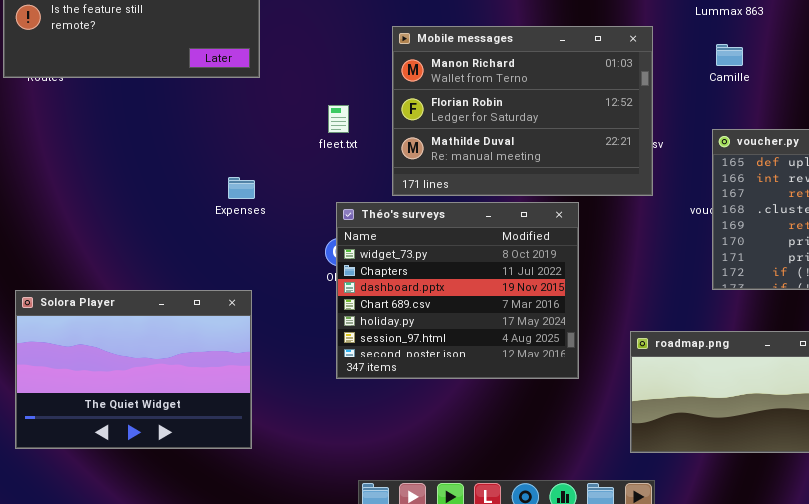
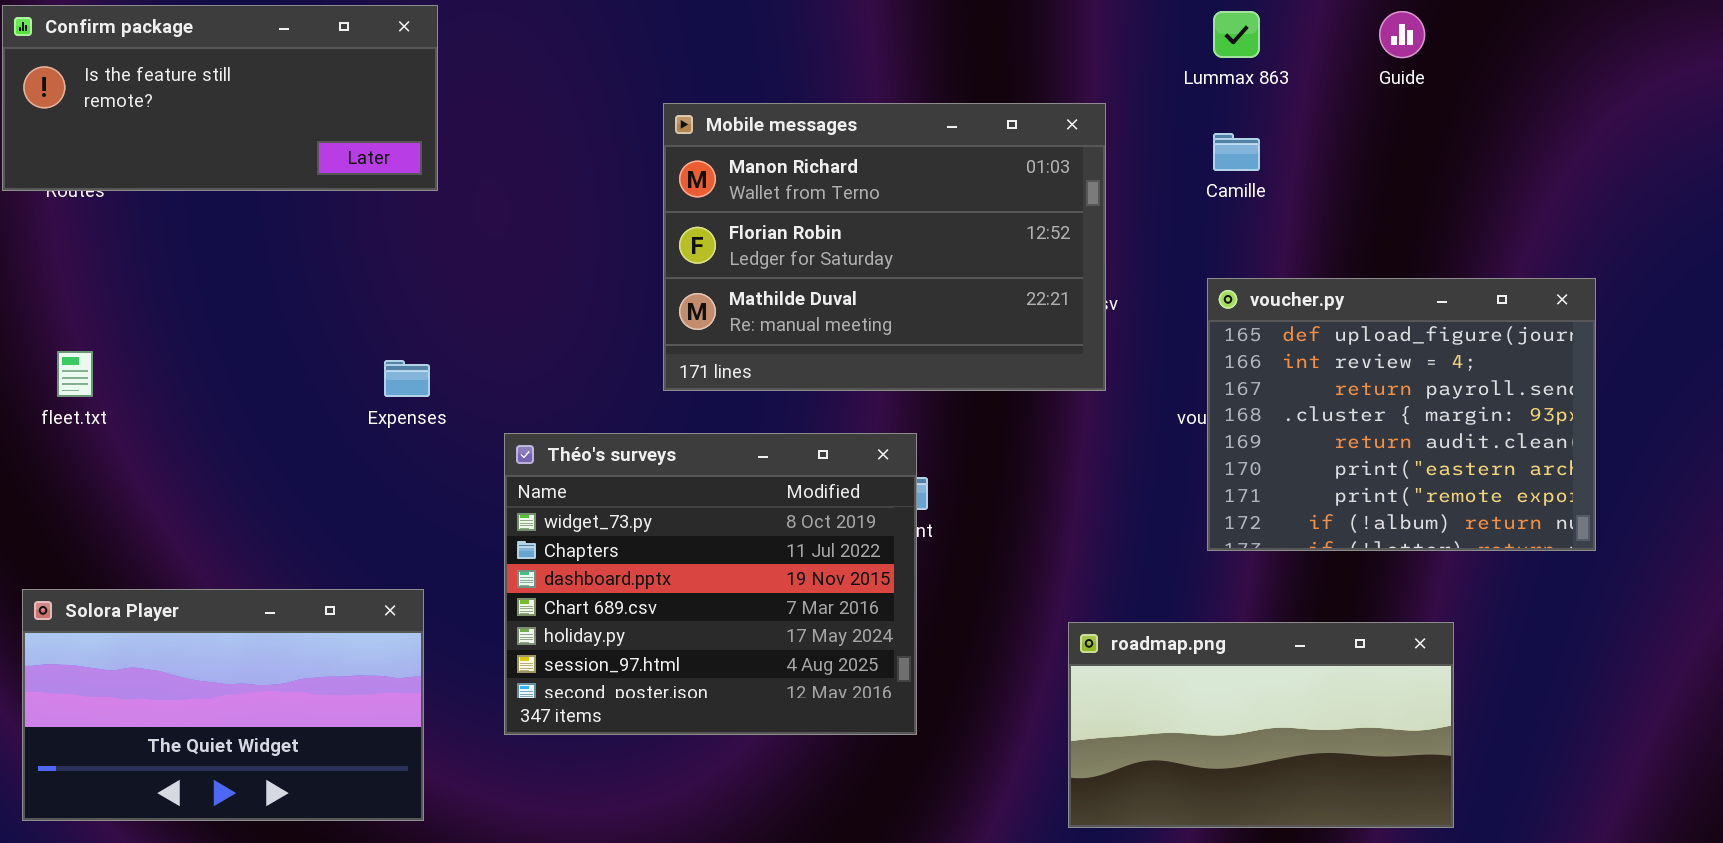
fleet.txt: [328,105,349,133] -> [57,351,93,397], moved
Théo's surveys: [336,202,579,379] -> [504,433,917,735], moved
Solora Player: [15,290,252,449] -> [22,589,424,821], resized

